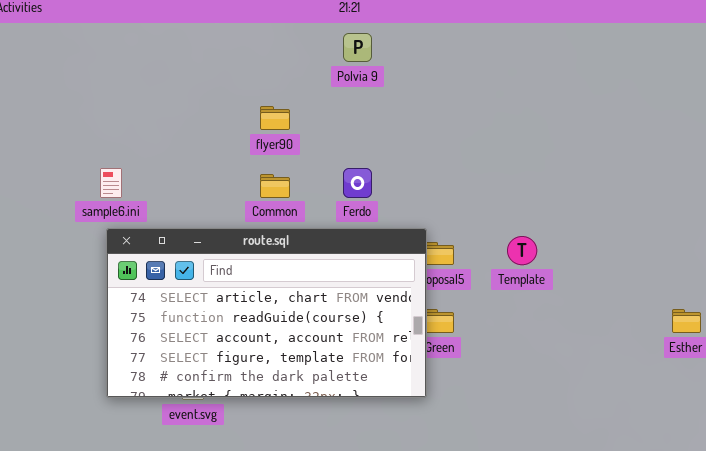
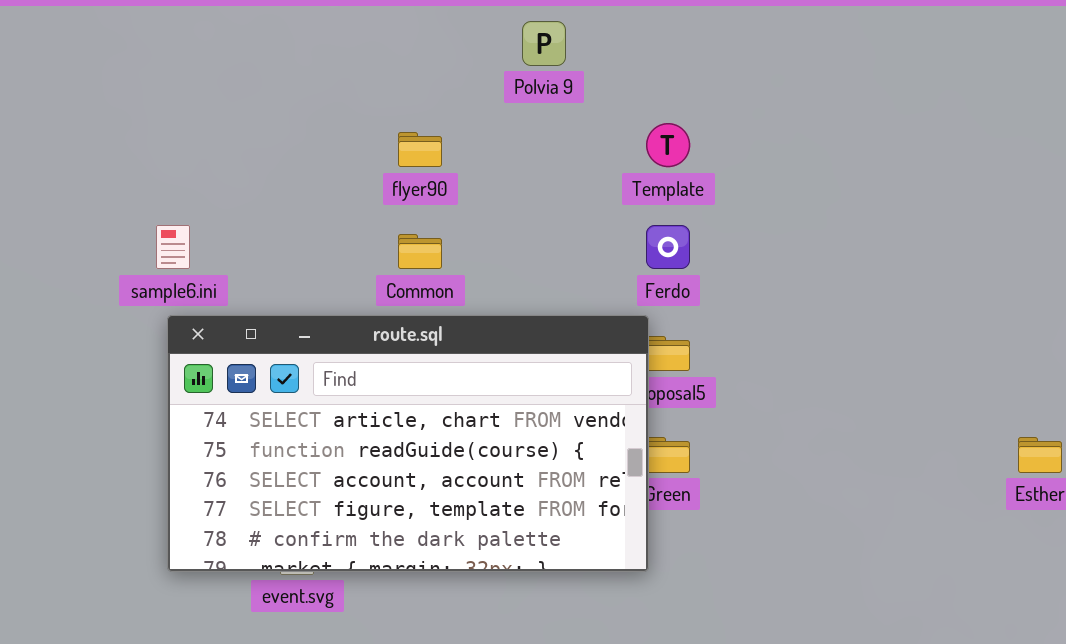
Ferdo: [343,168,372,198] -> [646,225,690,269], moved
Template: [507,236,537,265] -> [646,123,690,167], moved

